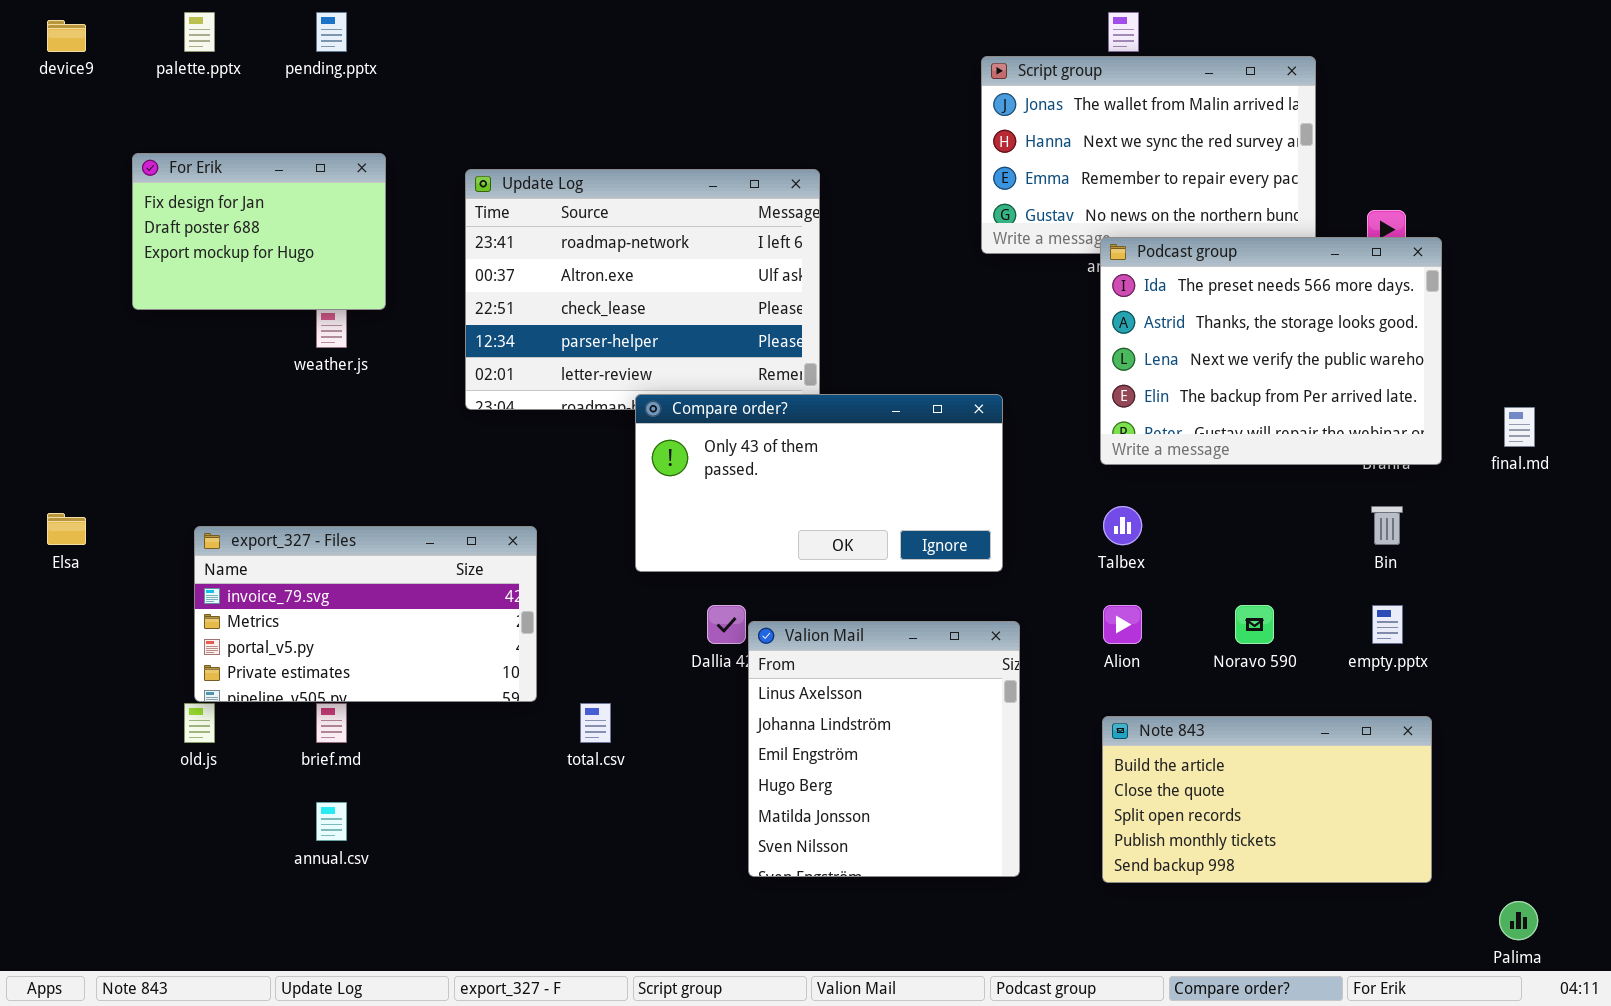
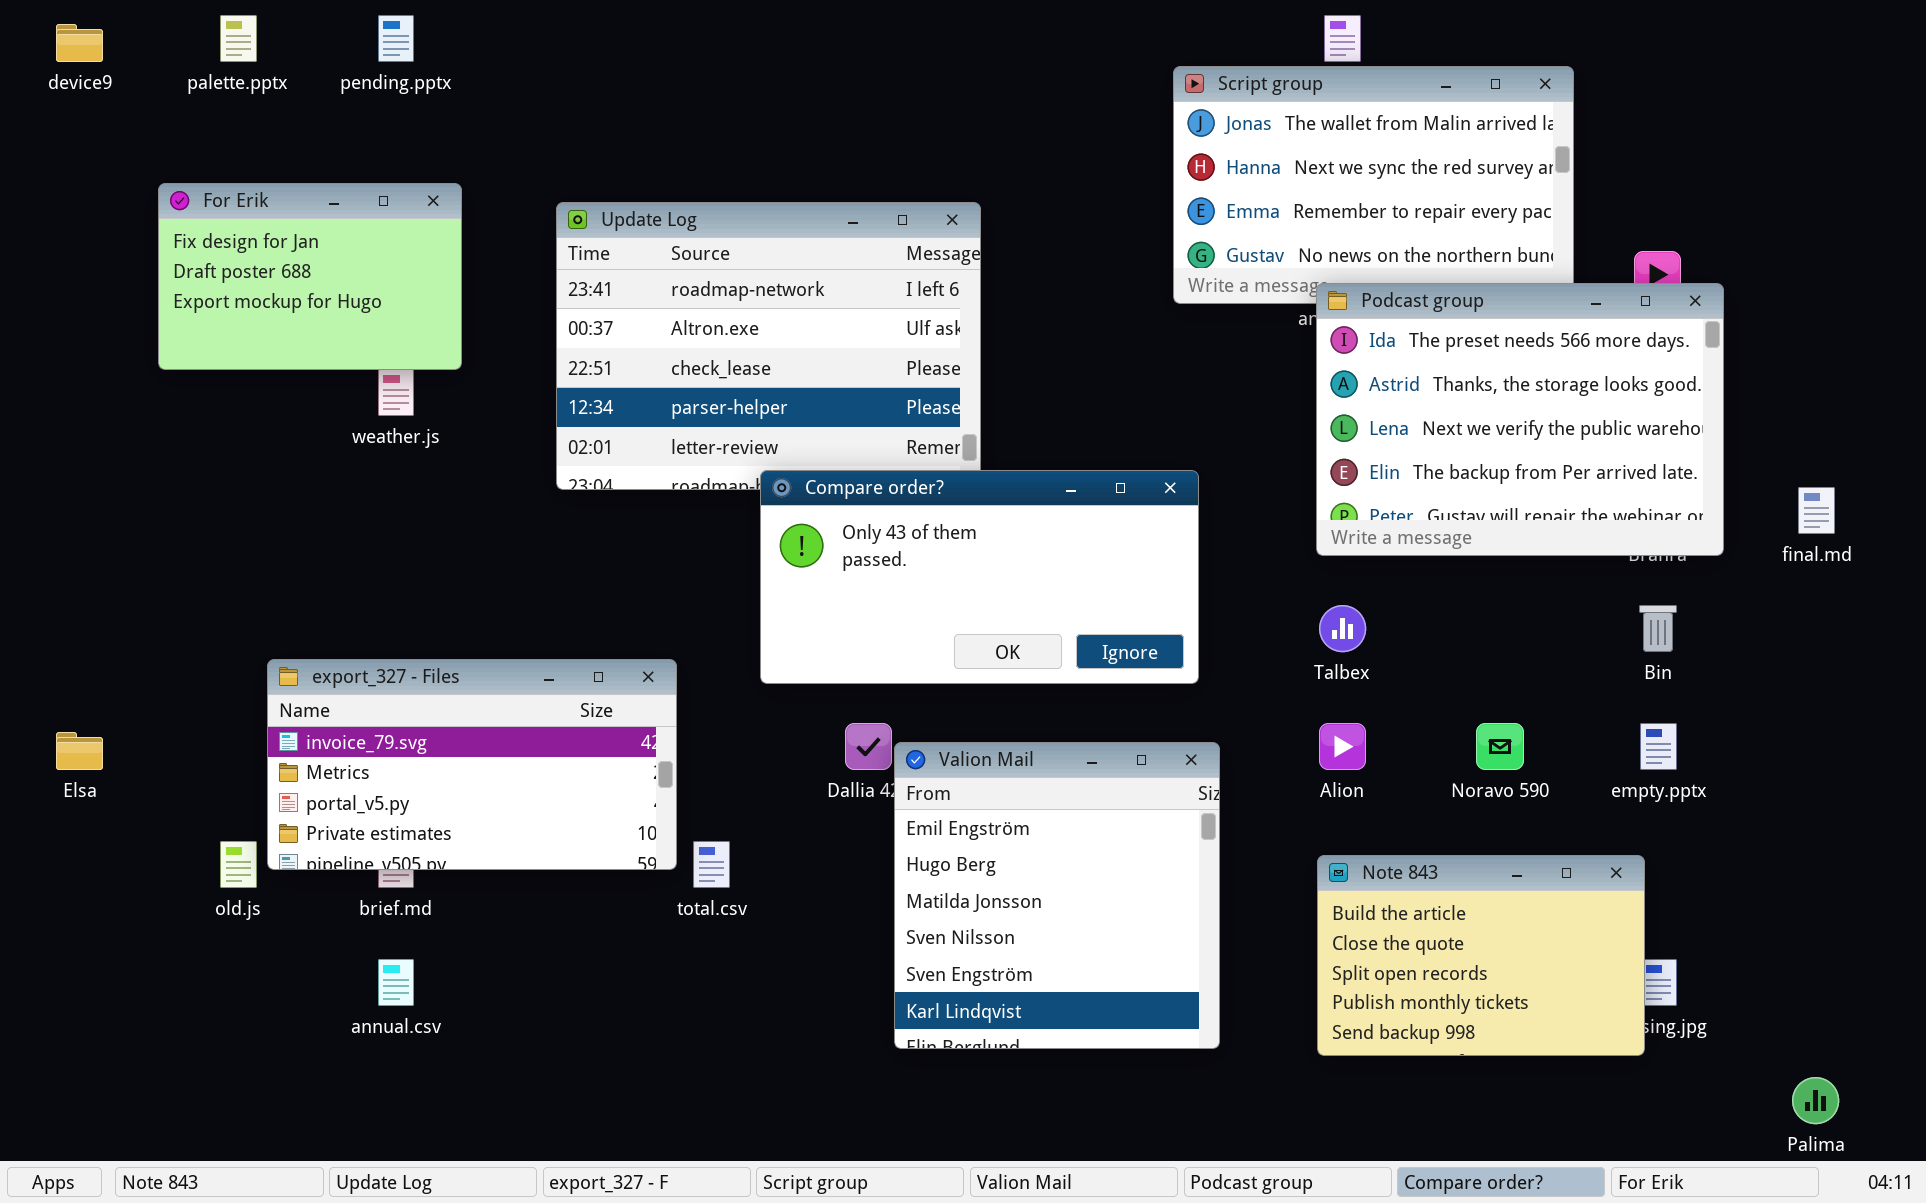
Elsa: [47,513,86,545] -> [56,732,103,770], moved
export_327 - Files: [194,526,537,702] -> [267,659,677,870], moved
Valion Mail: [748,621,1020,877] -> [894,742,1220,1049], scrolled down 2 rows
Note 843: [1102,716,1432,883] -> [1317,855,1645,1056], resized

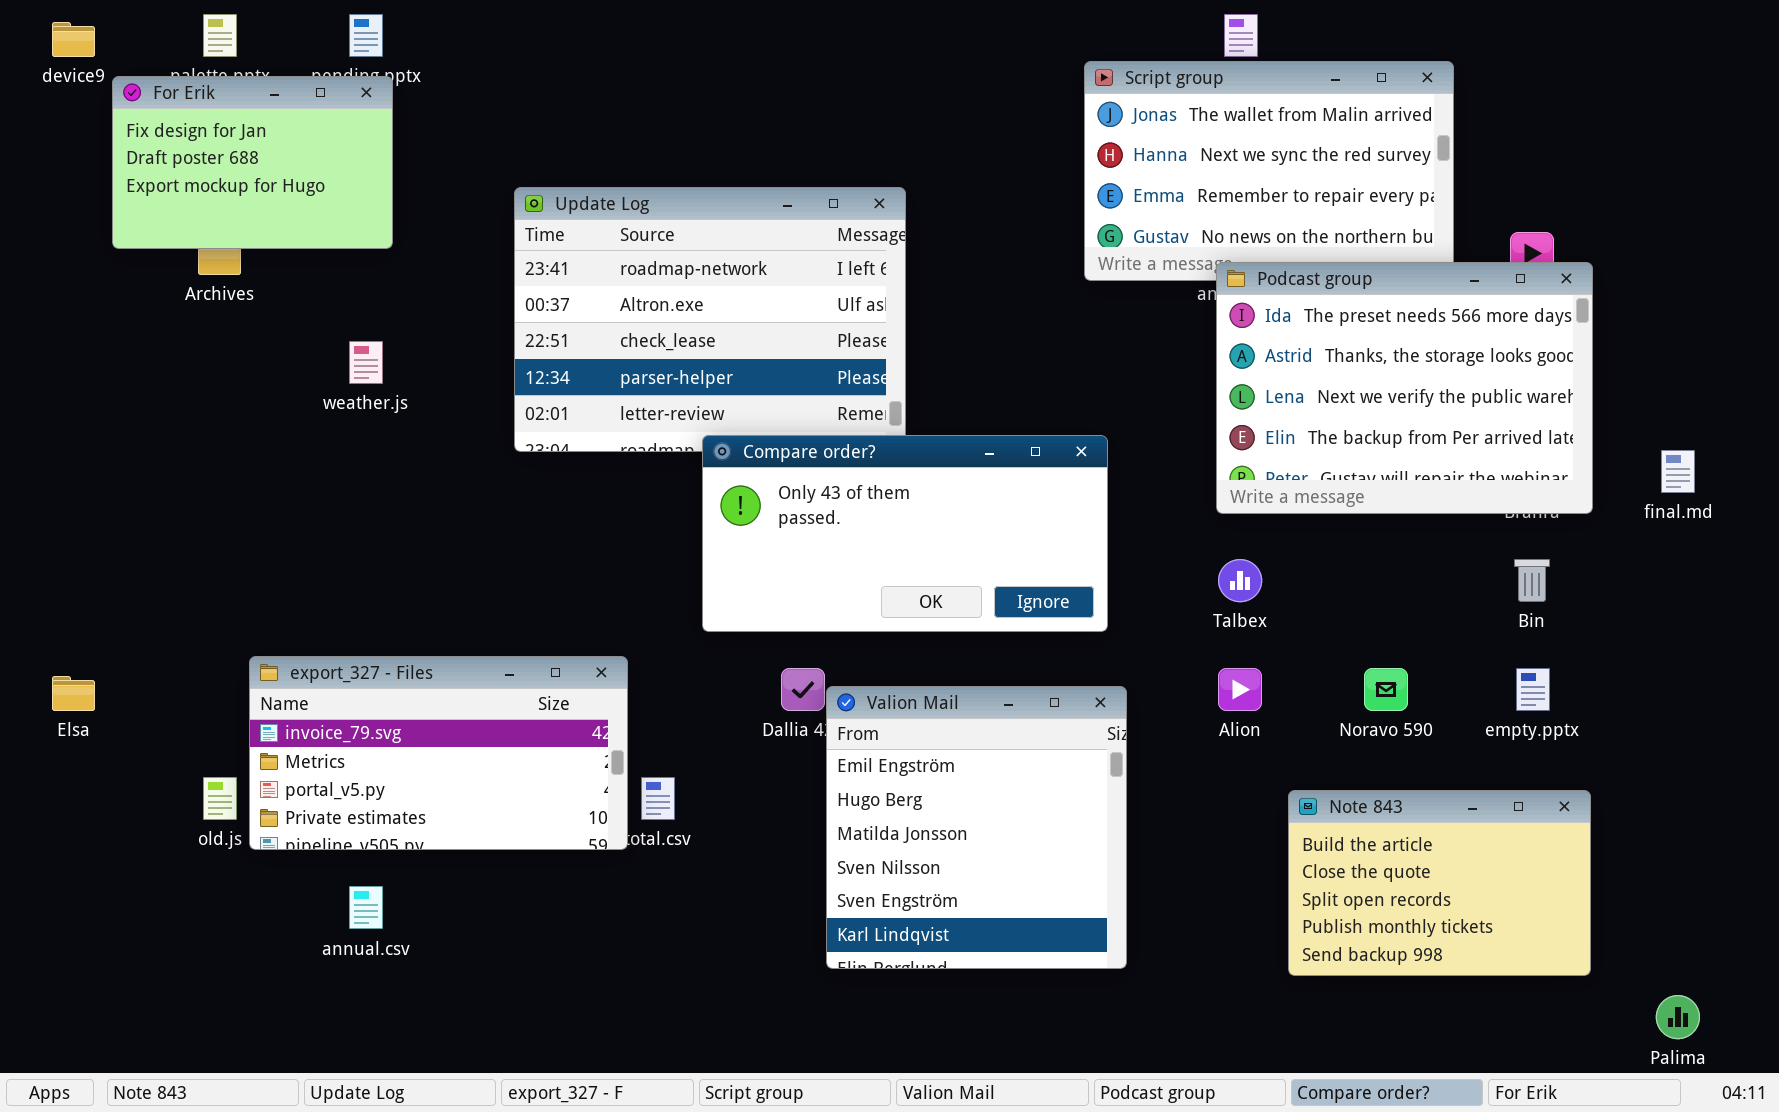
For Erik: [158,183,462,370] -> [112,76,393,249], moved
export_327 - Files: [267,659,677,870] -> [249,656,628,850], moved
Note 843: [1317,855,1645,1056] -> [1288,790,1591,976], moved

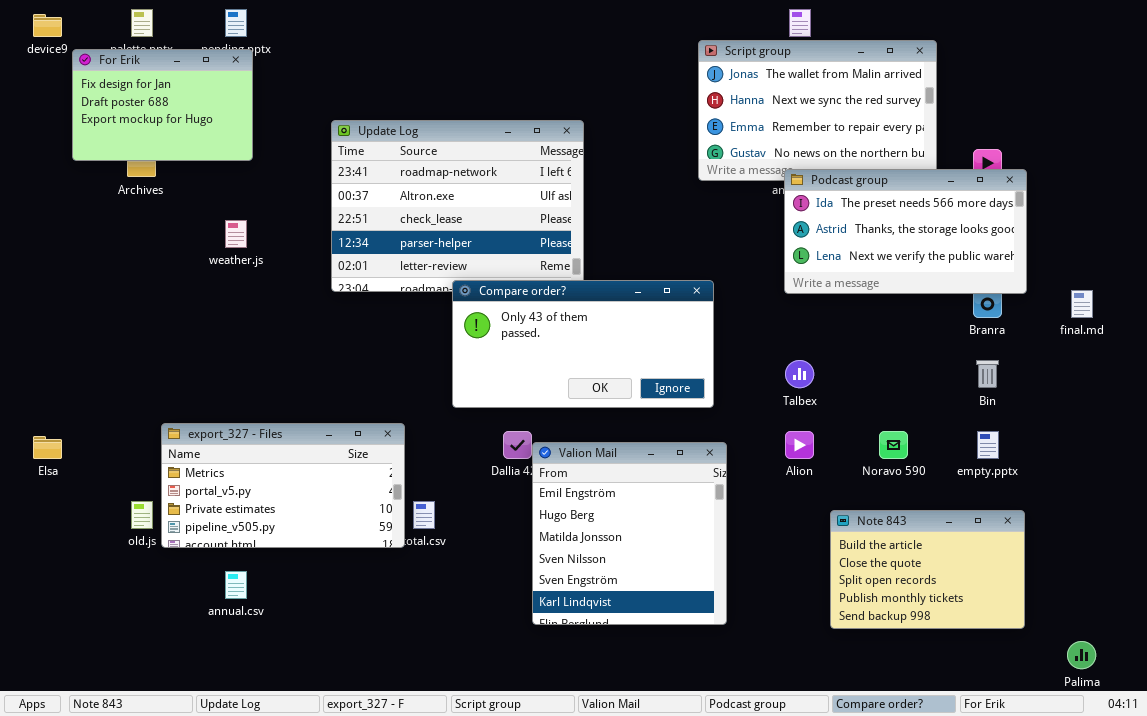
Podcast group: [1216,262,1593,514] -> [784,169,1027,294], resized
export_327 - Files: [249,656,628,850] -> [161,423,405,548], scrolled down 1 row

